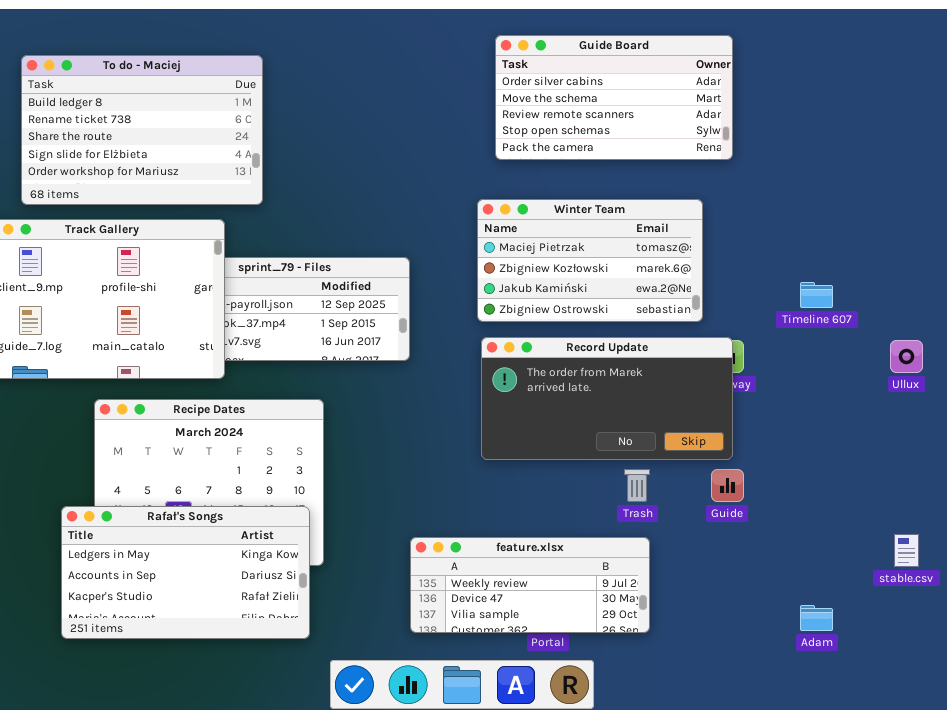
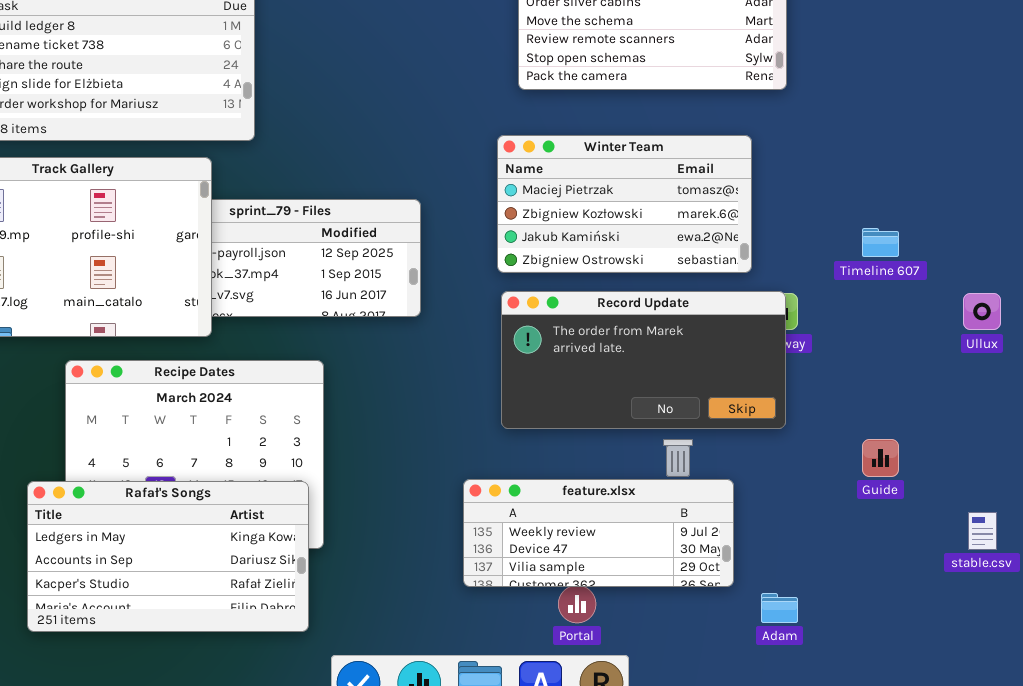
Guide: [711,469,744,502] -> [862,439,899,477], moved
feature.xlsx: [410,537,650,633] -> [463,479,734,587], moved
Adam: [800,605,833,631] -> [761,593,798,623], moved

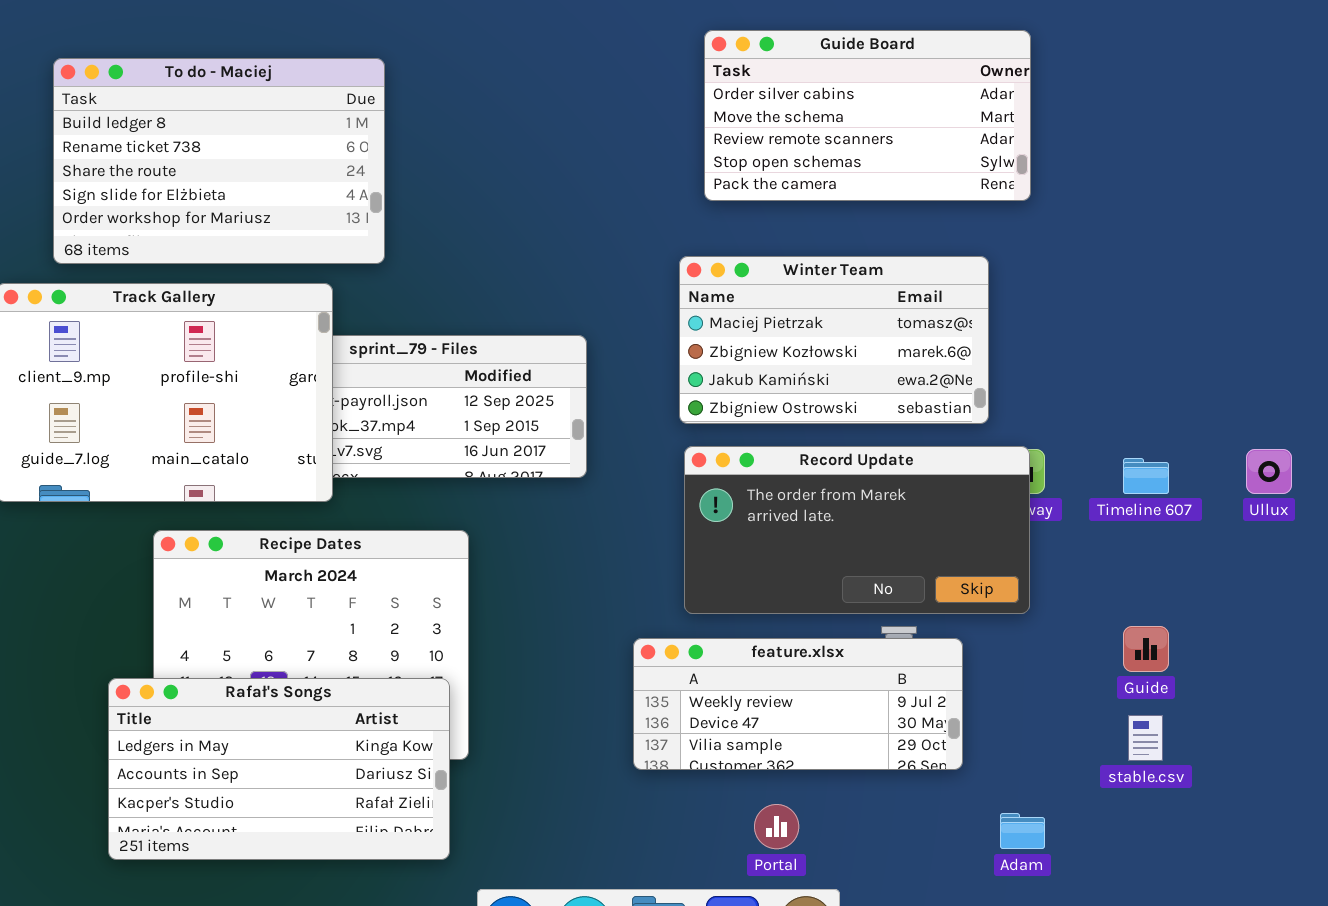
Timeline 607: [862,228,899,257] -> [1123,458,1169,494], moved
feature.xlsx: [463,479,734,587] -> [633,638,963,770], moved
stable.csv: [968,512,997,550] -> [1128,715,1163,761], moved

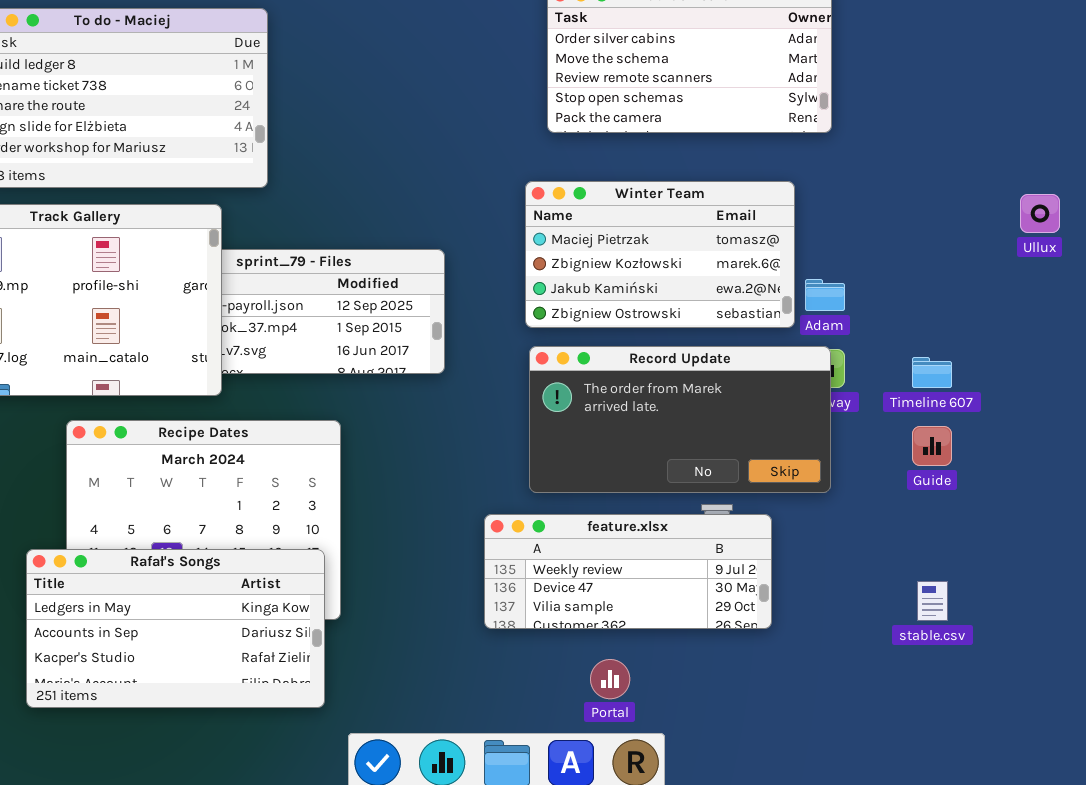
Ullux: [1246,449,1292,494] -> [1020,194,1060,233], moved
Guide: [1123,626,1169,672] -> [912,426,952,466], moved
Adam: [1000,813,1045,849] -> [805,279,845,311], moved

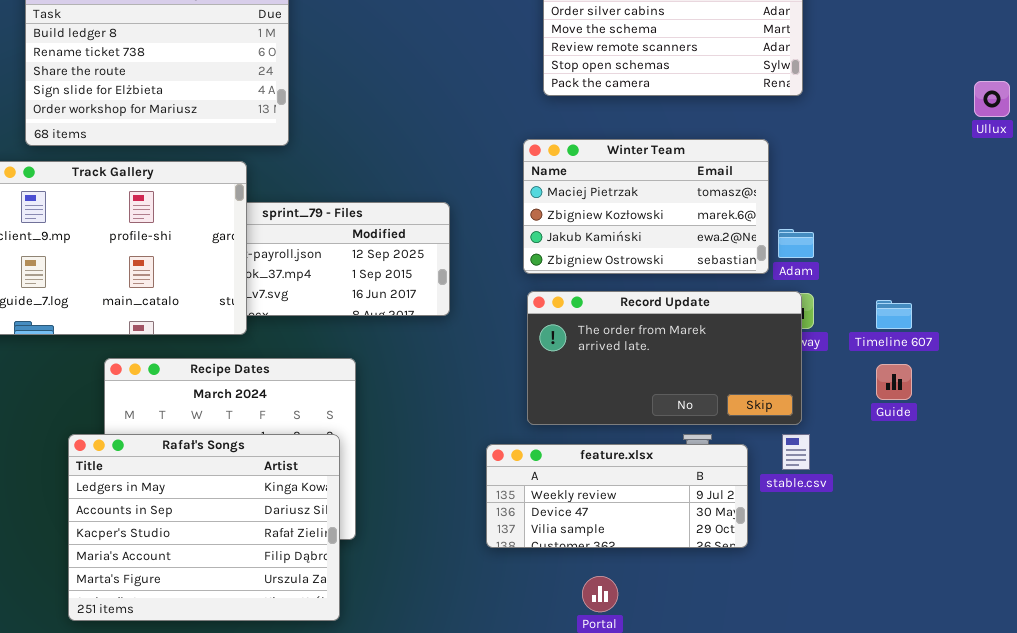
Ullux: [1020,194,1060,233] -> [974,81,1010,117], moved
Rafał's Songs: [26,549,325,708] -> [68,434,340,621], resized
stable.csv: [917,581,948,621] -> [782,434,810,470], moved

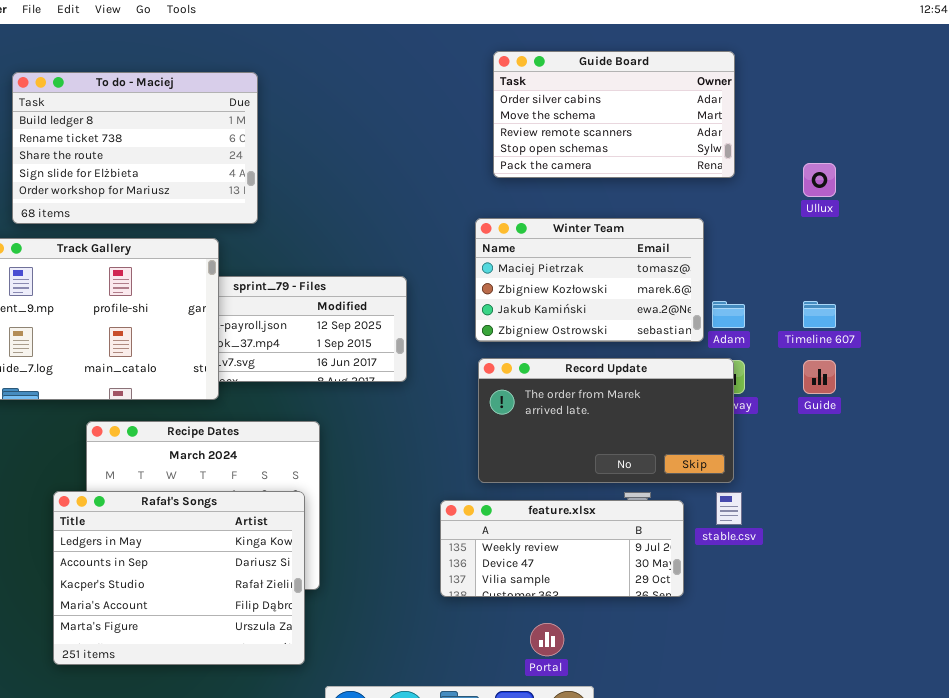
Ullux: [974,81,1010,117] -> [803,163,836,197], moved
Timeline 607: [876,300,912,329] -> [803,301,836,328], moved
Guide: [876,364,912,400] -> [803,360,836,394], moved

